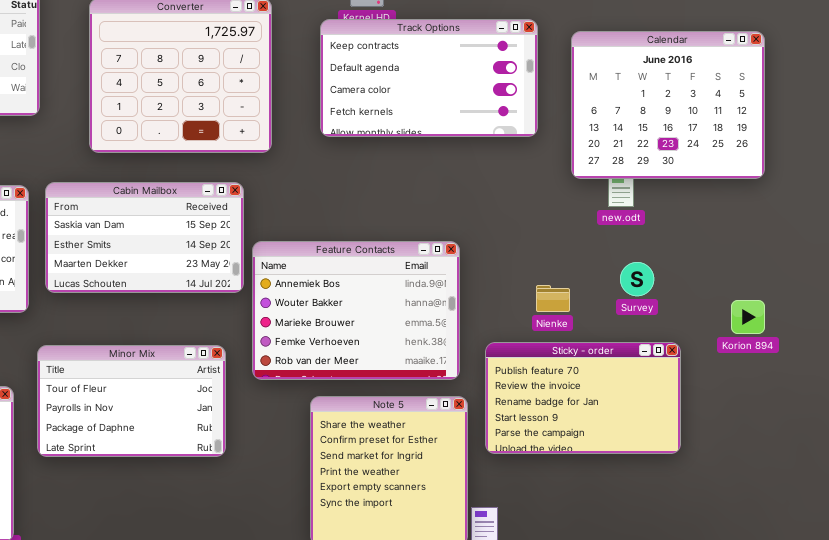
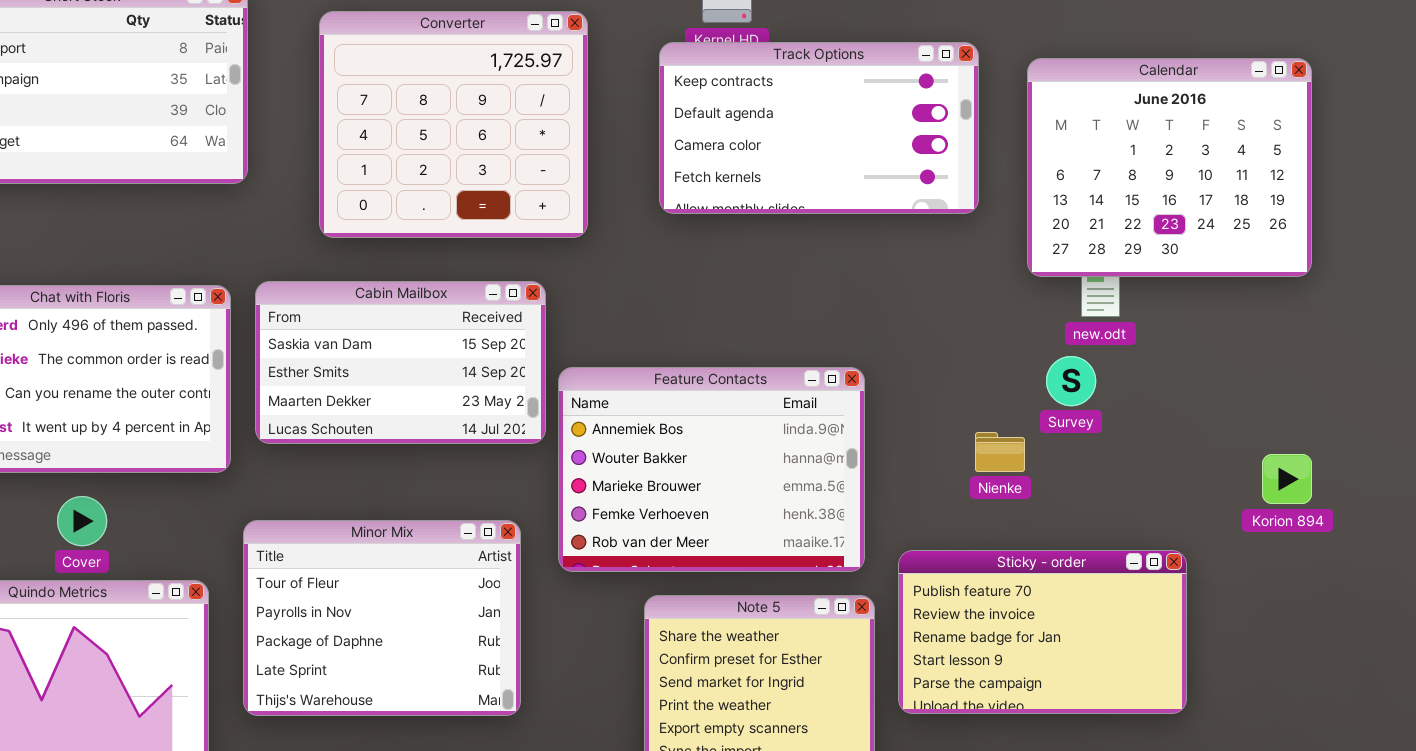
Survey: [620,262,654,296] -> [1046,356,1096,406], moved
Sticky - order: [485,342,681,454] -> [898,550,1187,714], moved
Minor Mix: [37,345,226,457] -> [243,520,521,716], resized

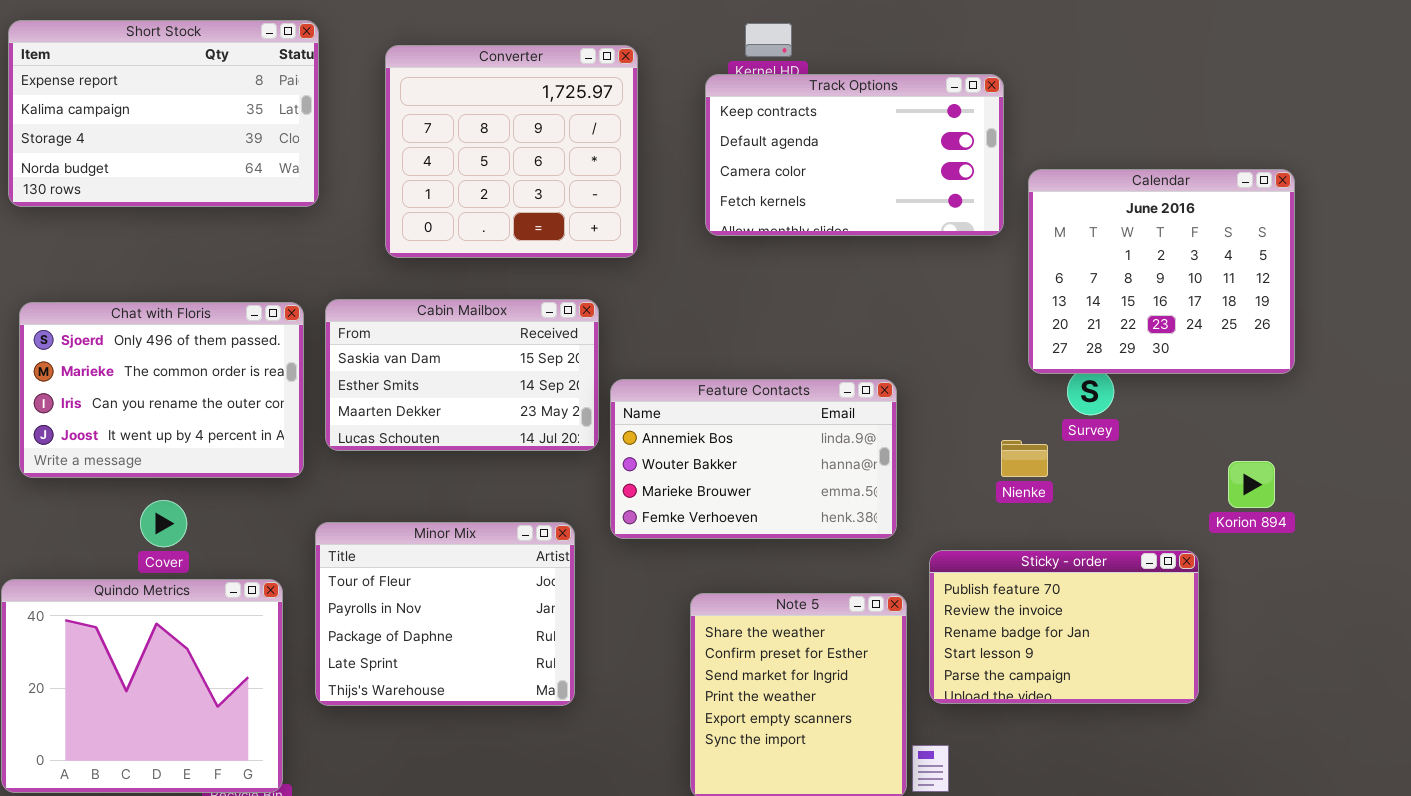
Calendar: [1027,58,1312,277] -> [1028,169,1295,374], moved
Feature Contacts: [558,367,865,572] -> [610,379,897,539], resized
Korion 894: [1262,454,1312,504] -> [1228,461,1275,508], moved

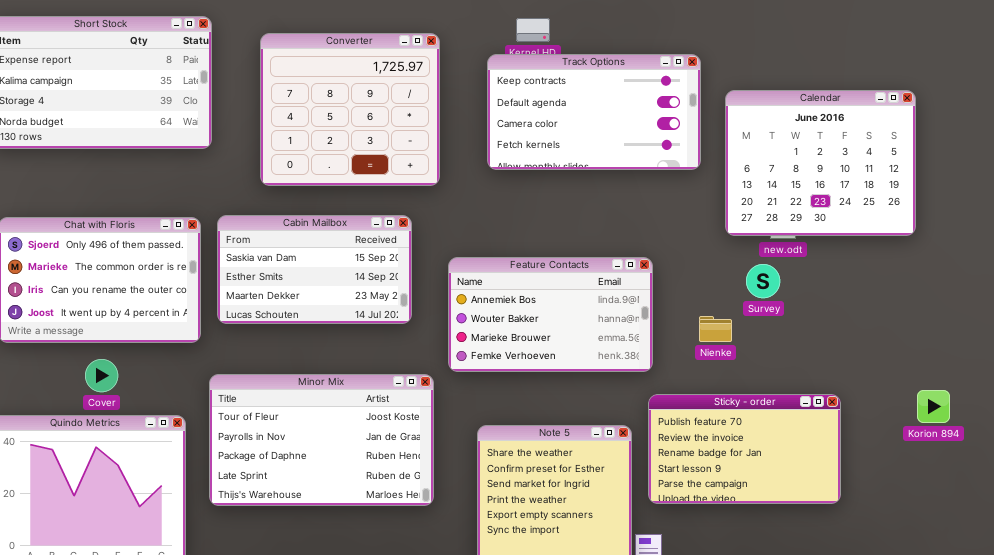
Calendar: [1028,169,1295,374] -> [725,90,916,236], moved
Feature Contacts: [610,379,897,539] -> [448,257,653,372], moved
Korion 894: [1228,461,1275,508] -> [917,390,950,423], moved
Minor Mix: [315,522,575,706] -> [209,374,434,506], resized

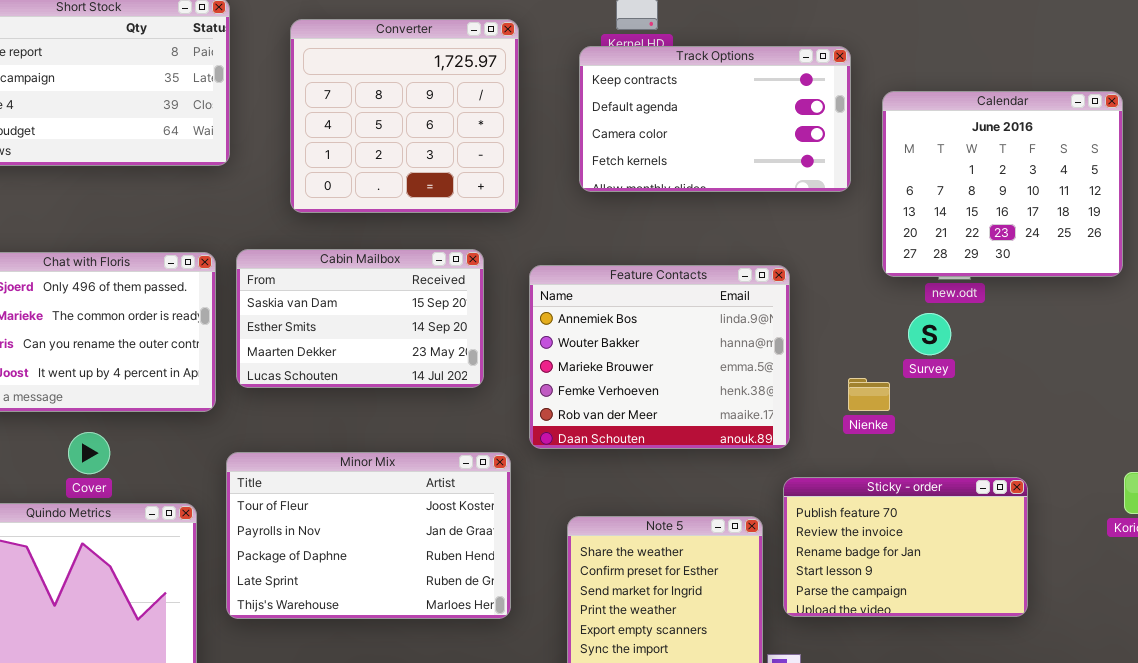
Feature Contacts: [448,257,653,372] -> [529,265,790,449], resized

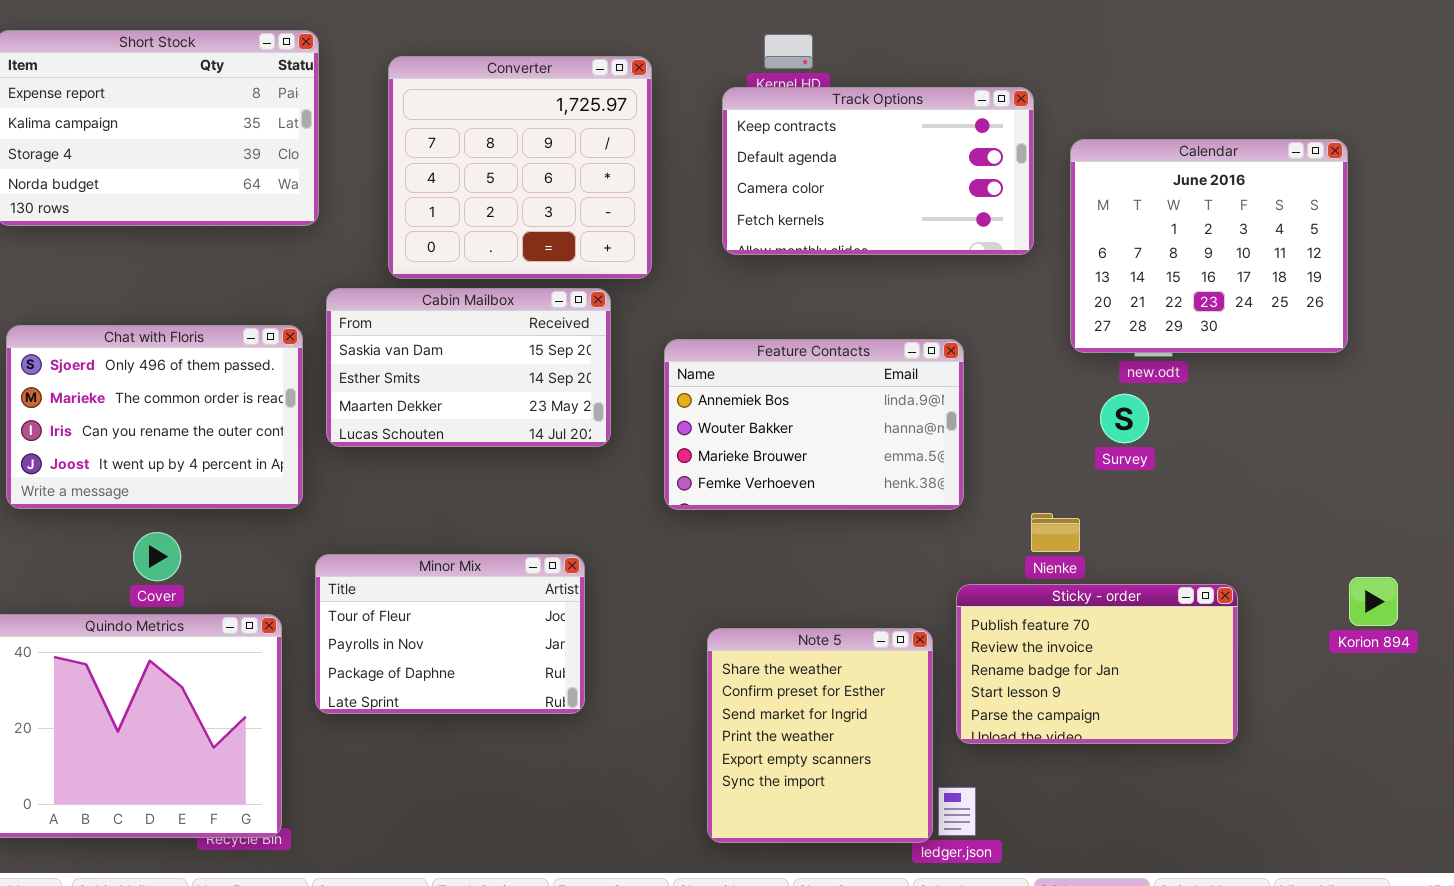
Cabin Mailbox: [236,249,484,388] -> [326,288,611,447], moved
Feature Contacts: [529,265,790,449] -> [664,339,964,510], resized
Nienke: [848,378,890,411] -> [1031,513,1080,552], moved
Minor Mix: [226,452,511,619] -> [315,554,585,714], resized

